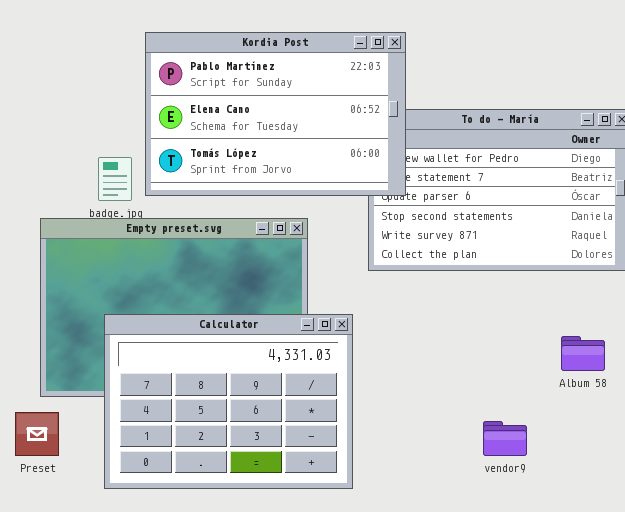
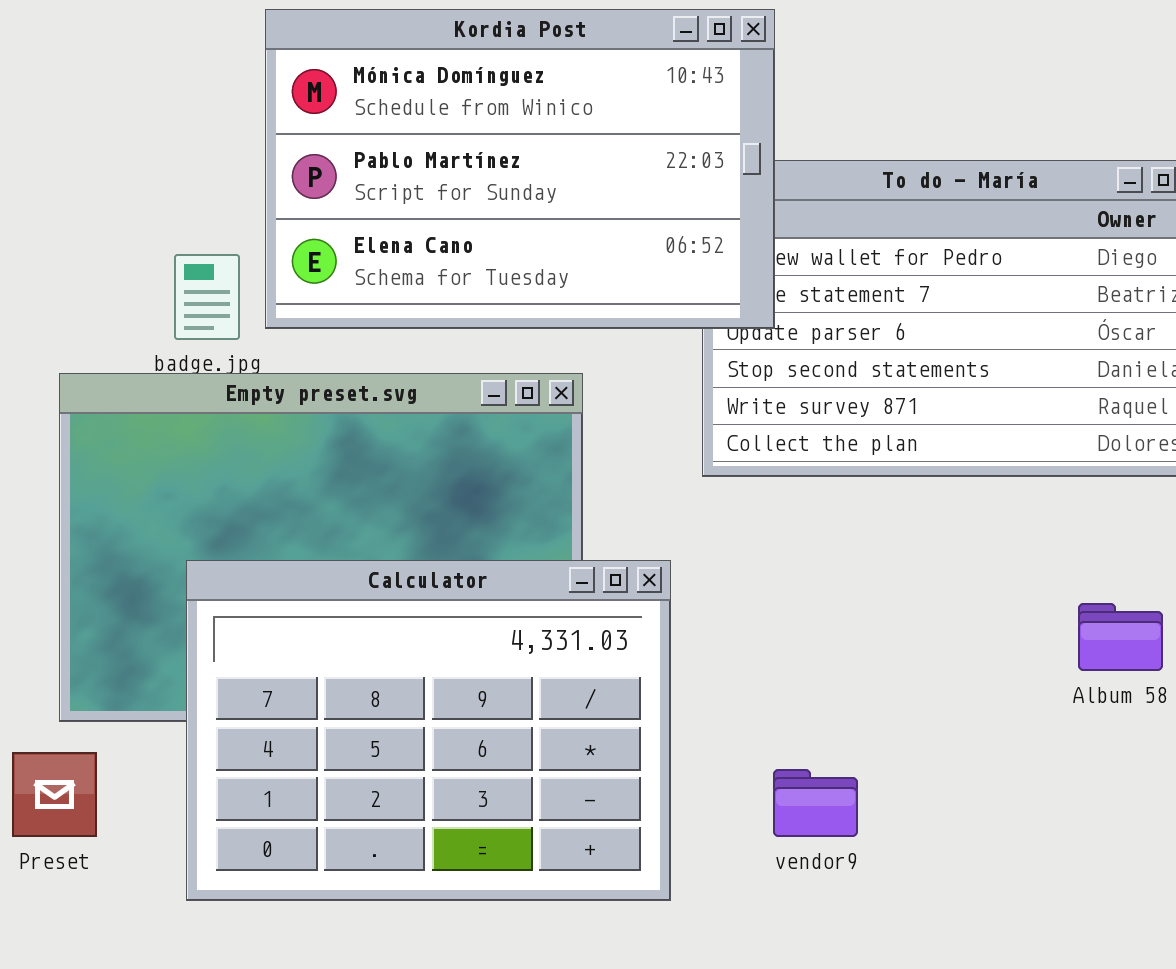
Kordia Post: [145,32,406,196] -> [265,9,775,329], scrolled up 1 row
vendor9: [483,421,527,456] -> [773,769,858,837], moved

